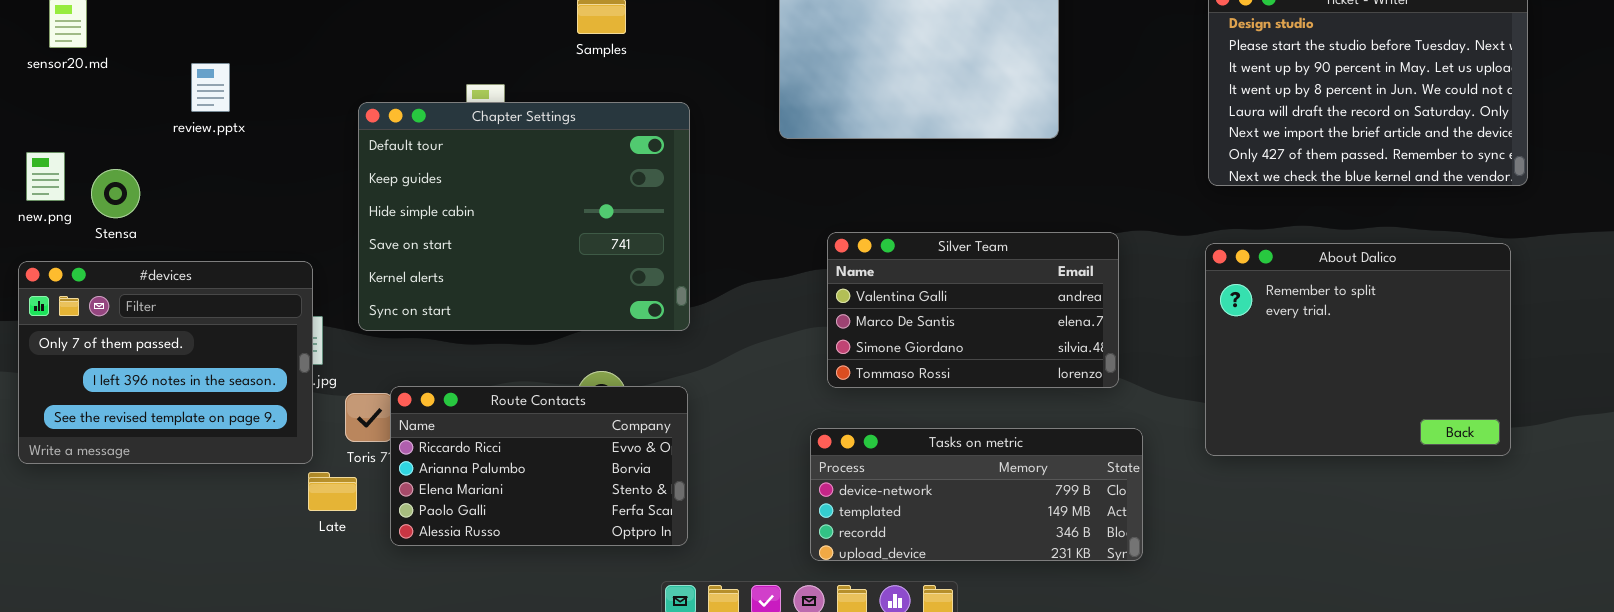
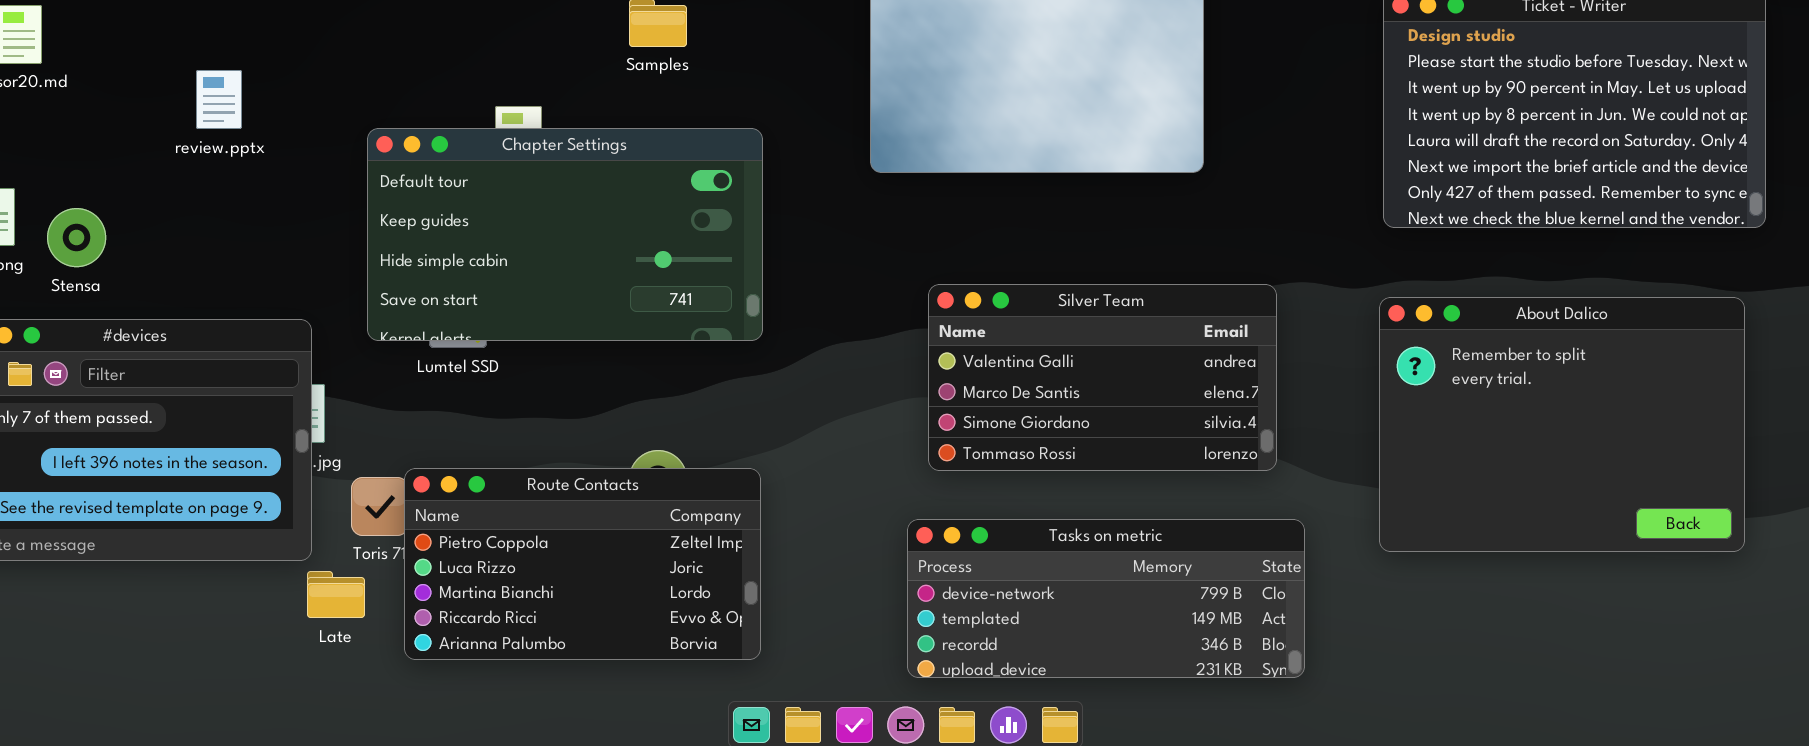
review.pptx: [191,63,230,112] -> [196,70,242,129], moved
Chapter Settings: [358,102,690,331] -> [367,128,763,341], resized
Route Contacts: [390,386,688,546] -> [404,468,761,660], scrolled up 3 rows

